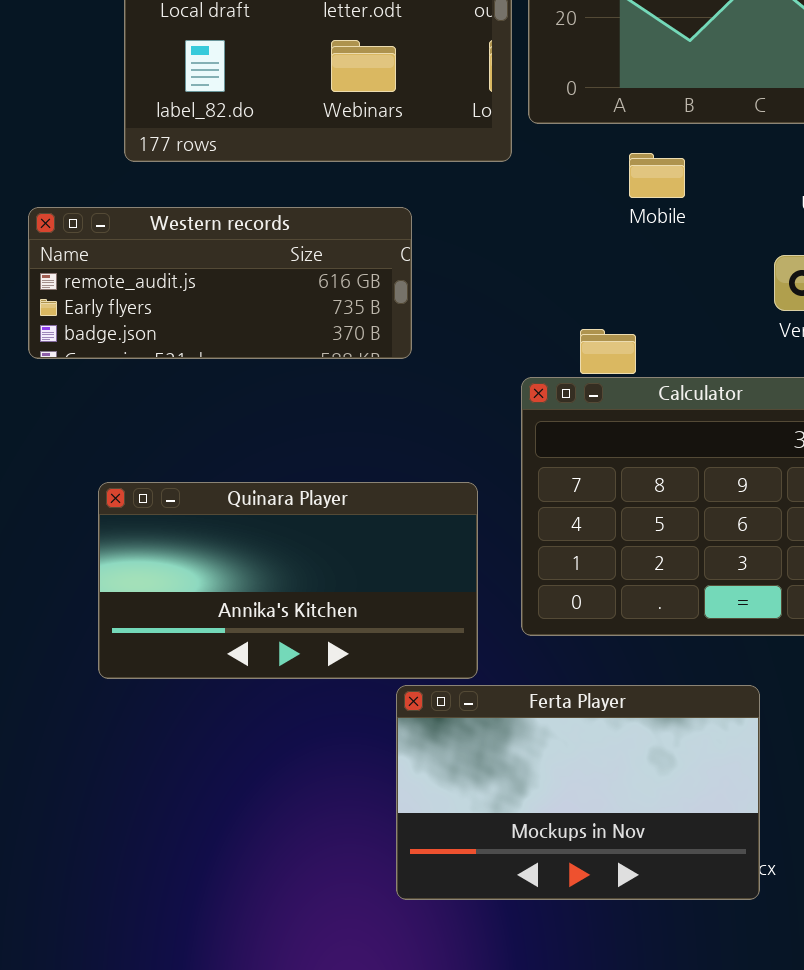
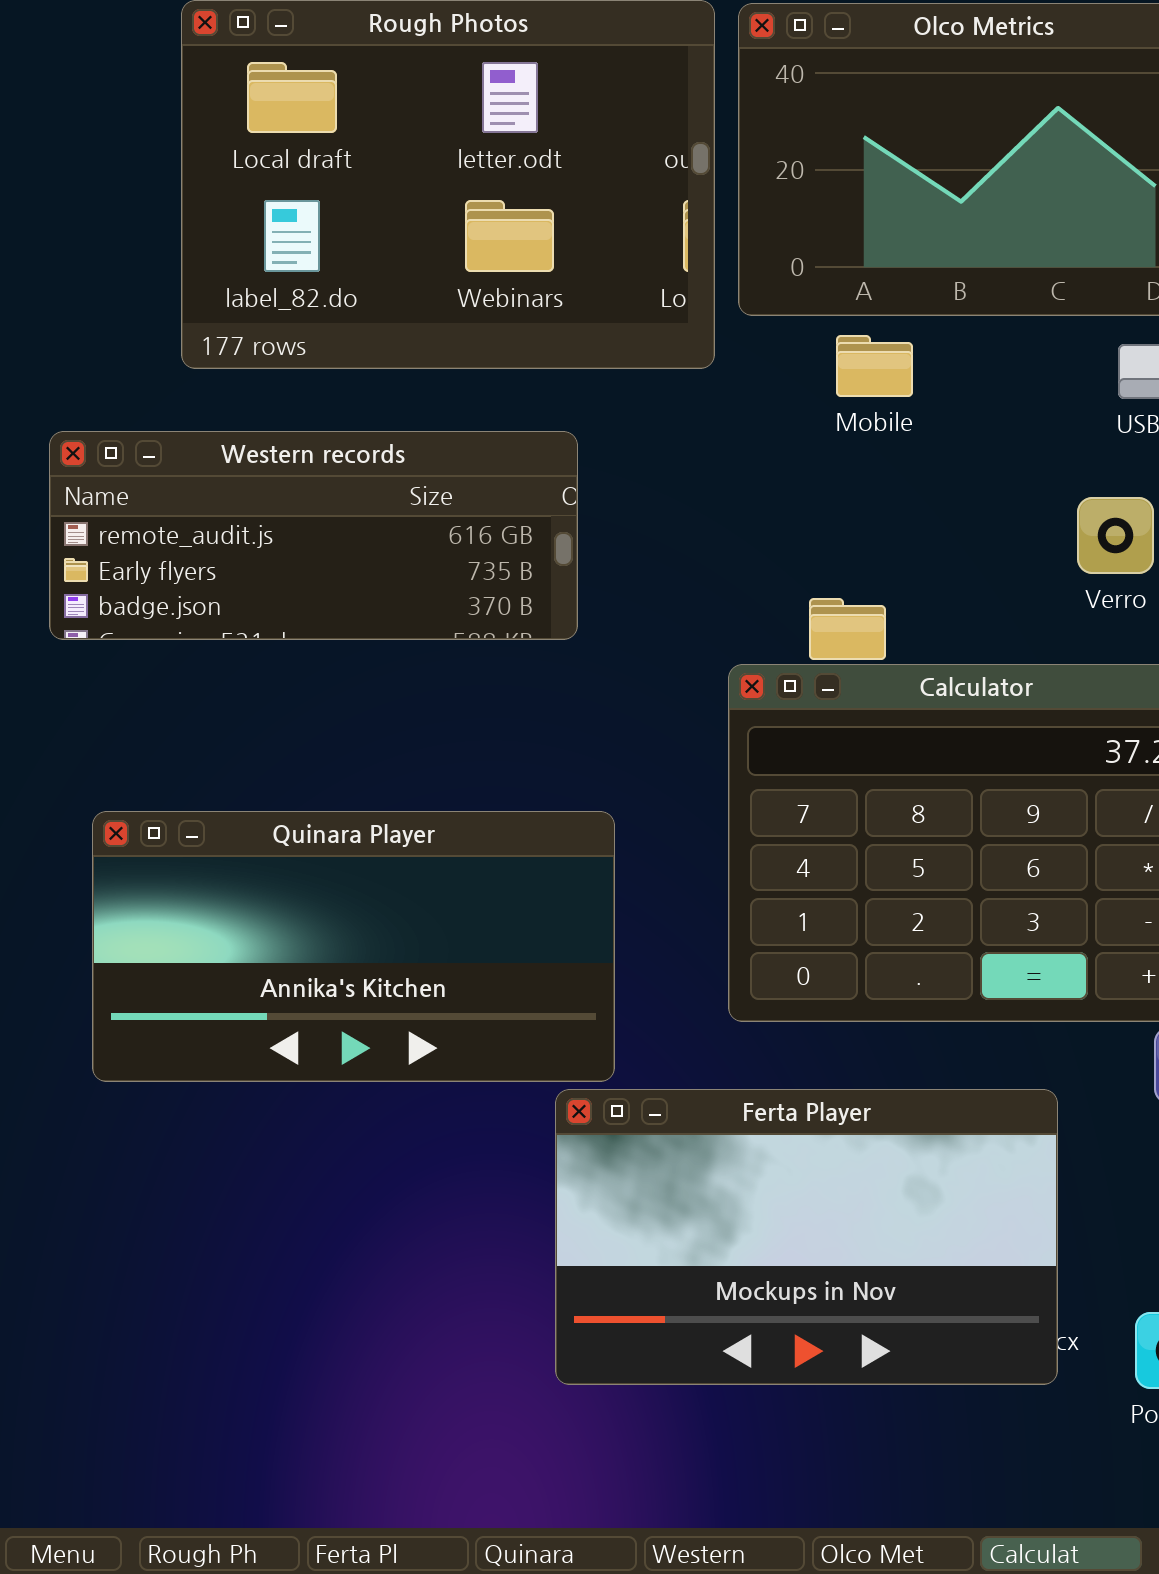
Mobile: [629,153,685,198] -> [836,335,913,397], moved
Quinara Player: [98,482,478,679] -> [92,811,615,1082], moved

